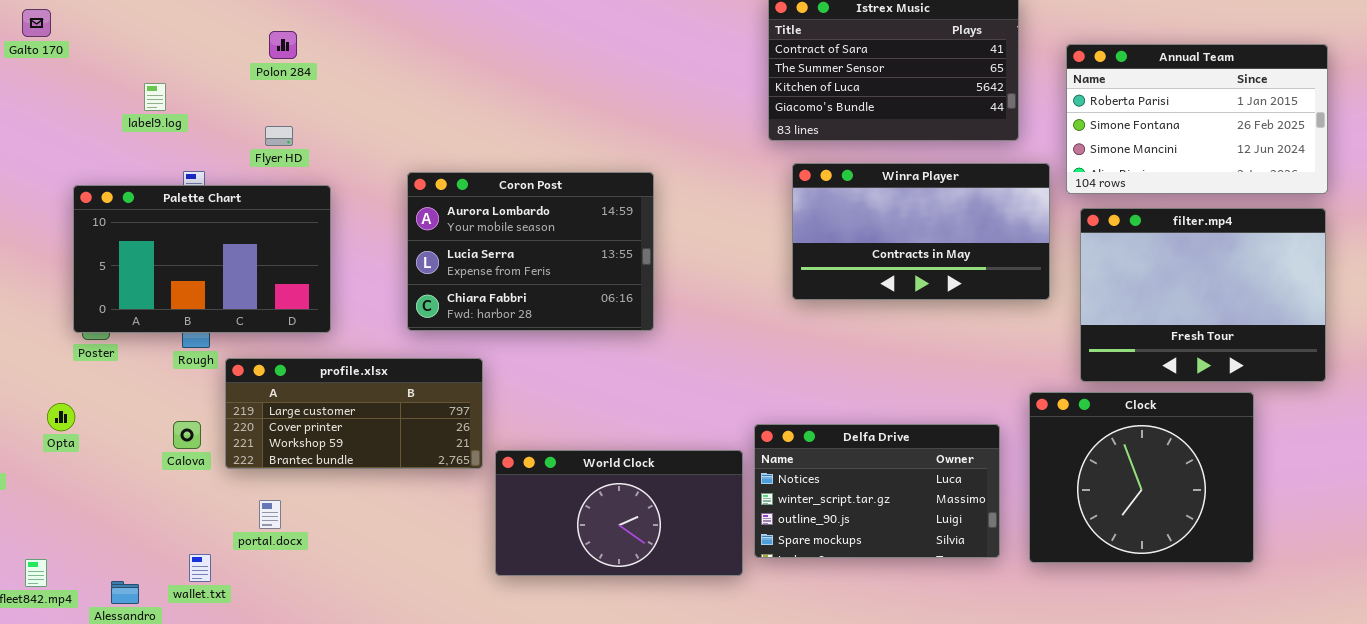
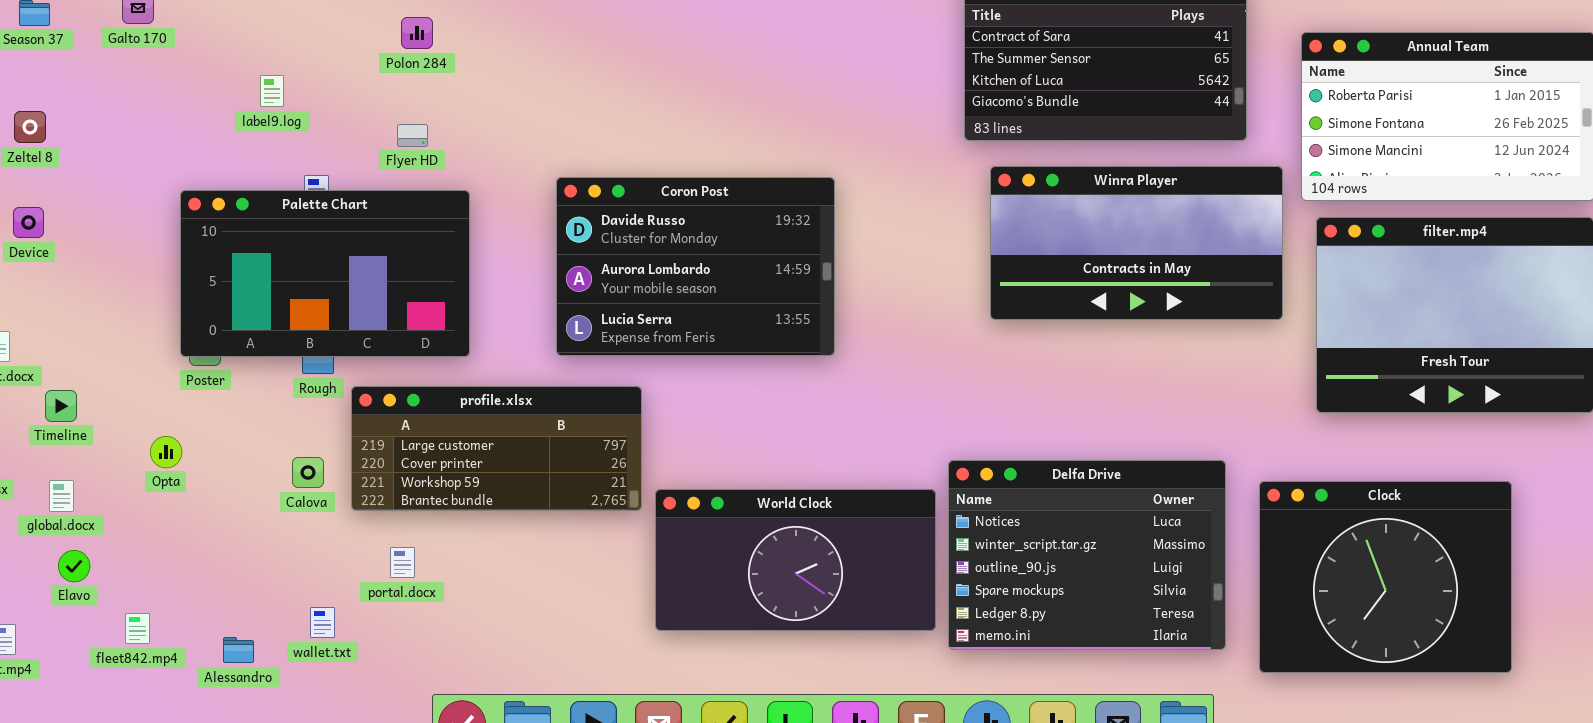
Coron Post: [407,172,654,331] -> [556,177,835,356], scrolled up 1 row
Clock: [1029,392,1254,563] -> [1259,481,1512,673], moved
Delfa Drive: [754,424,1000,558] -> [948,460,1226,650], resized

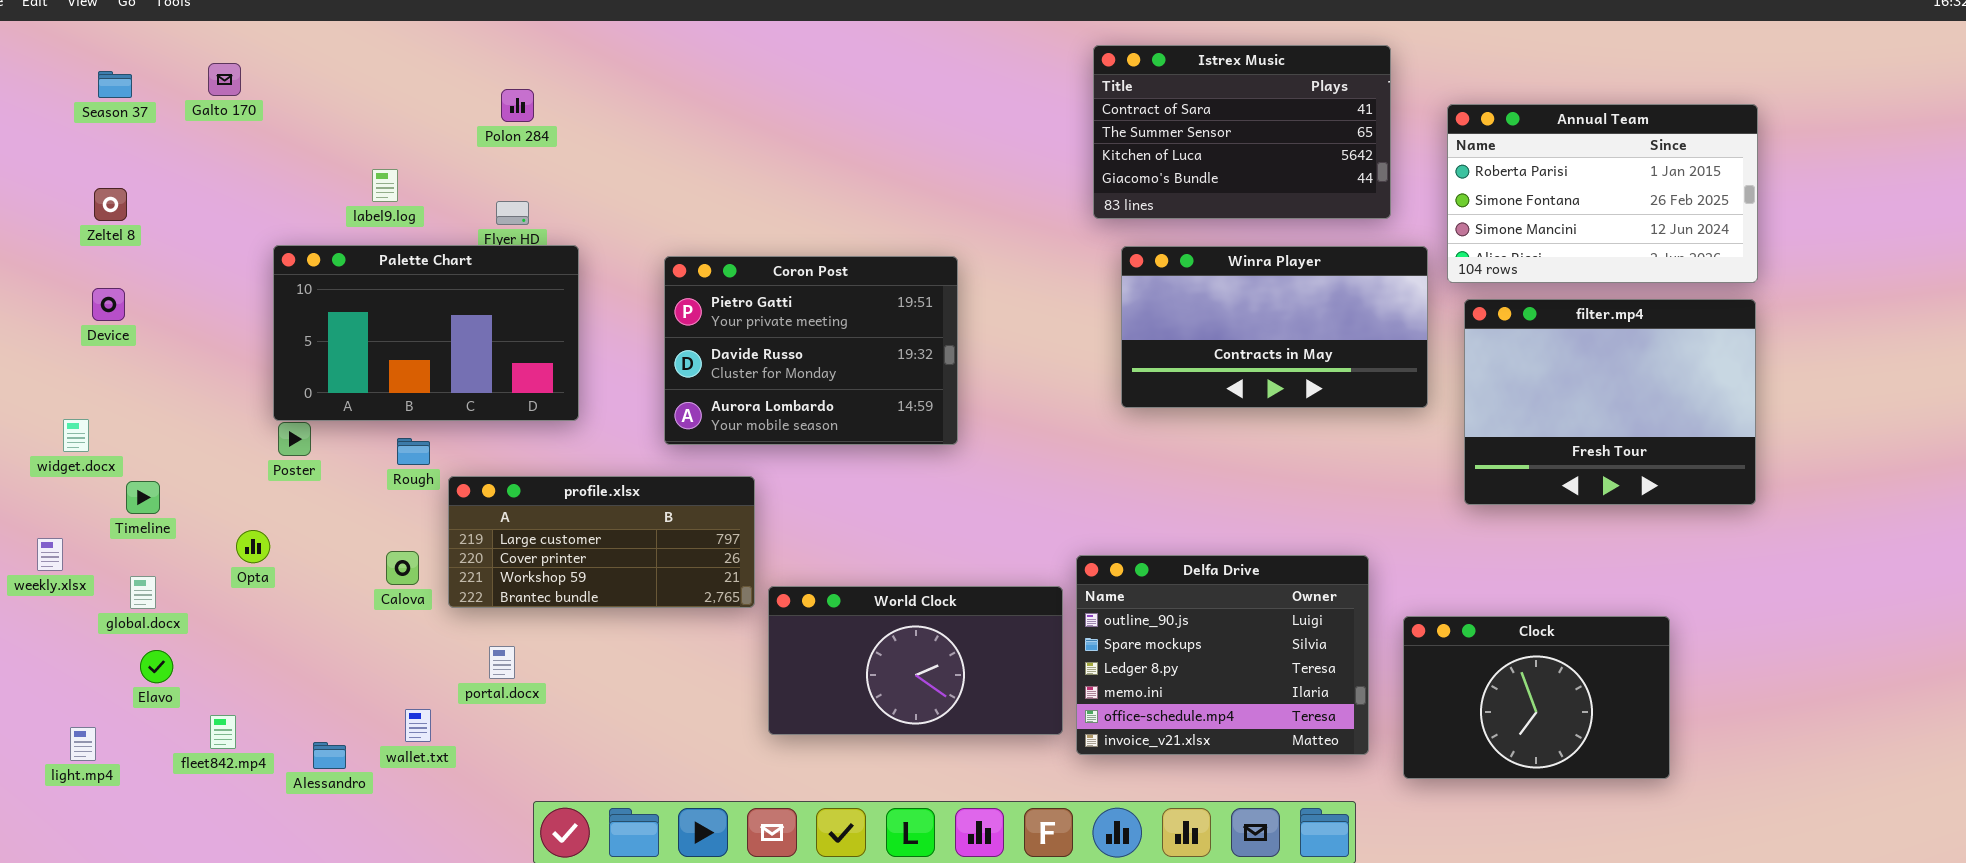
label9.log: [260,75,284,107] -> [372,169,398,202], moved
Coron Post: [556,177,835,356] -> [664,256,958,445], scrolled up 1 row
Palette Chart: [180,190,470,357] -> [273,245,579,421], moved
Delfa Drive: [948,460,1226,650] -> [1076,555,1369,755], scrolled down 2 rows
Clock: [1259,481,1512,673] -> [1403,616,1670,779], resized

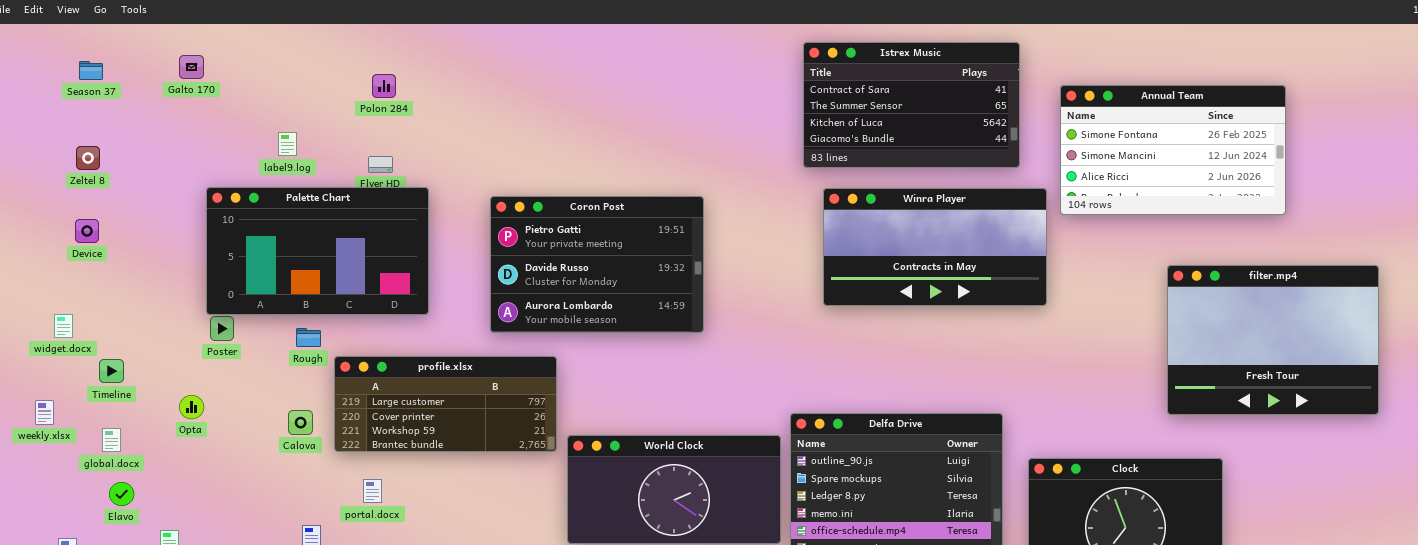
Galto 170: [208,63,241,96] -> [179,55,204,79], moved
Annual Team: [1447,104,1758,283] -> [1060,85,1286,215], scrolled down 1 row
filter.mp4: [1464,299,1756,505] -> [1167,265,1379,415], moved

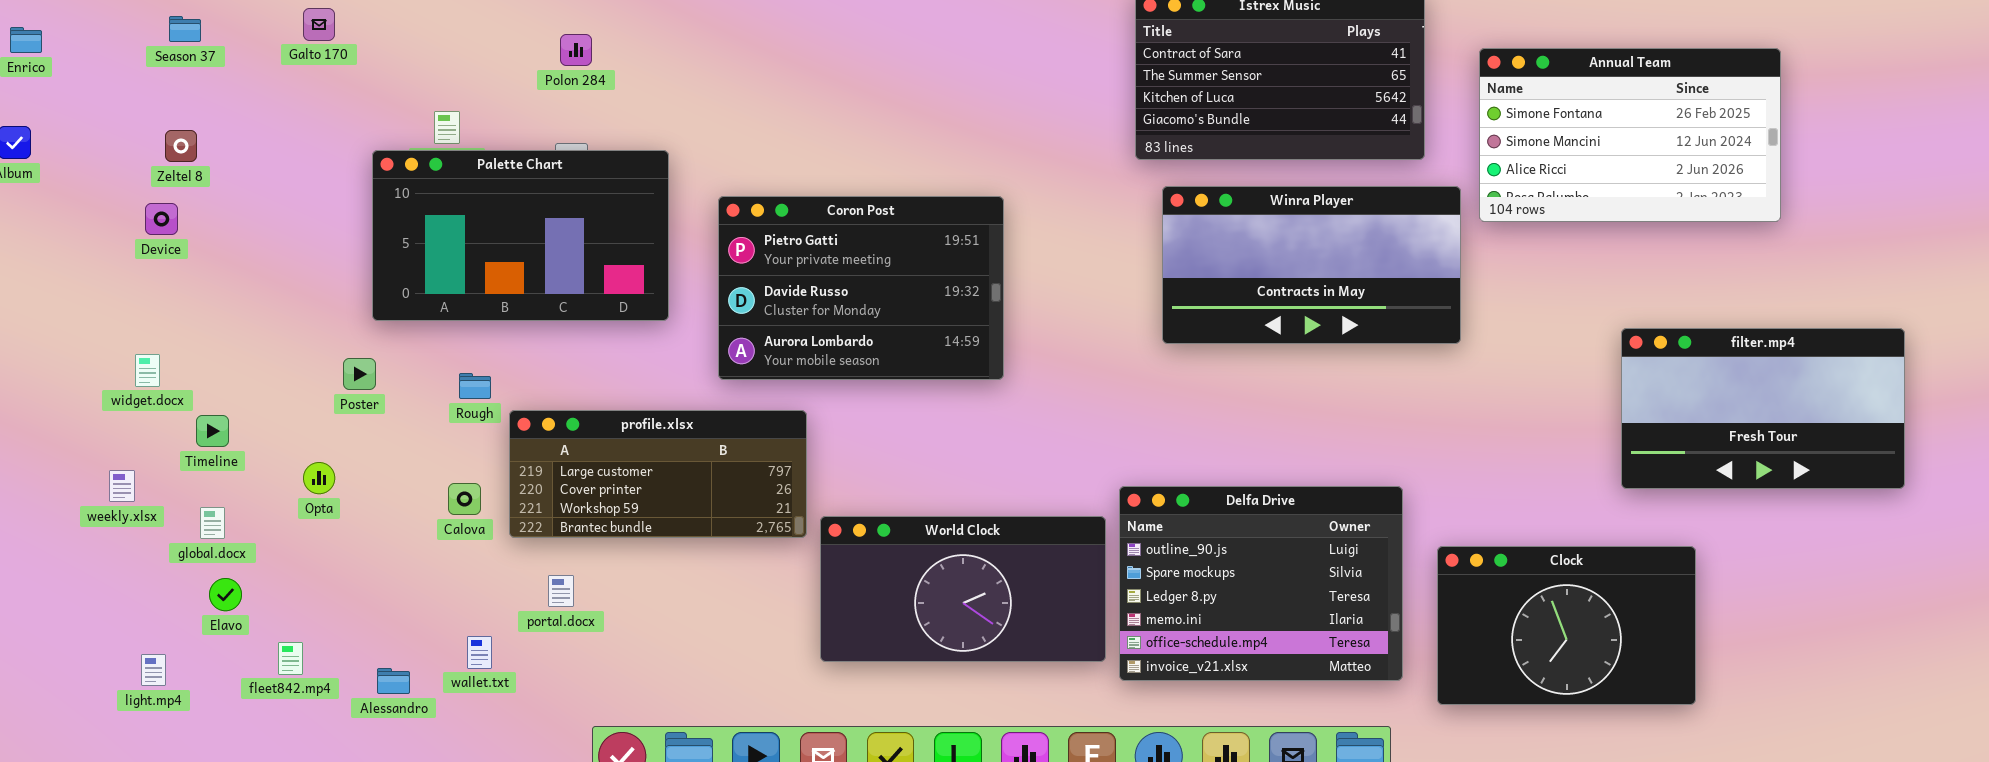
Palette Chart: [206,187,429,315] -> [372,150,669,321], moved
Device: [75,219,99,243] -> [145,203,178,235], moved
filter.mp4: [1167,265,1379,415] -> [1621,328,1905,489], resized

